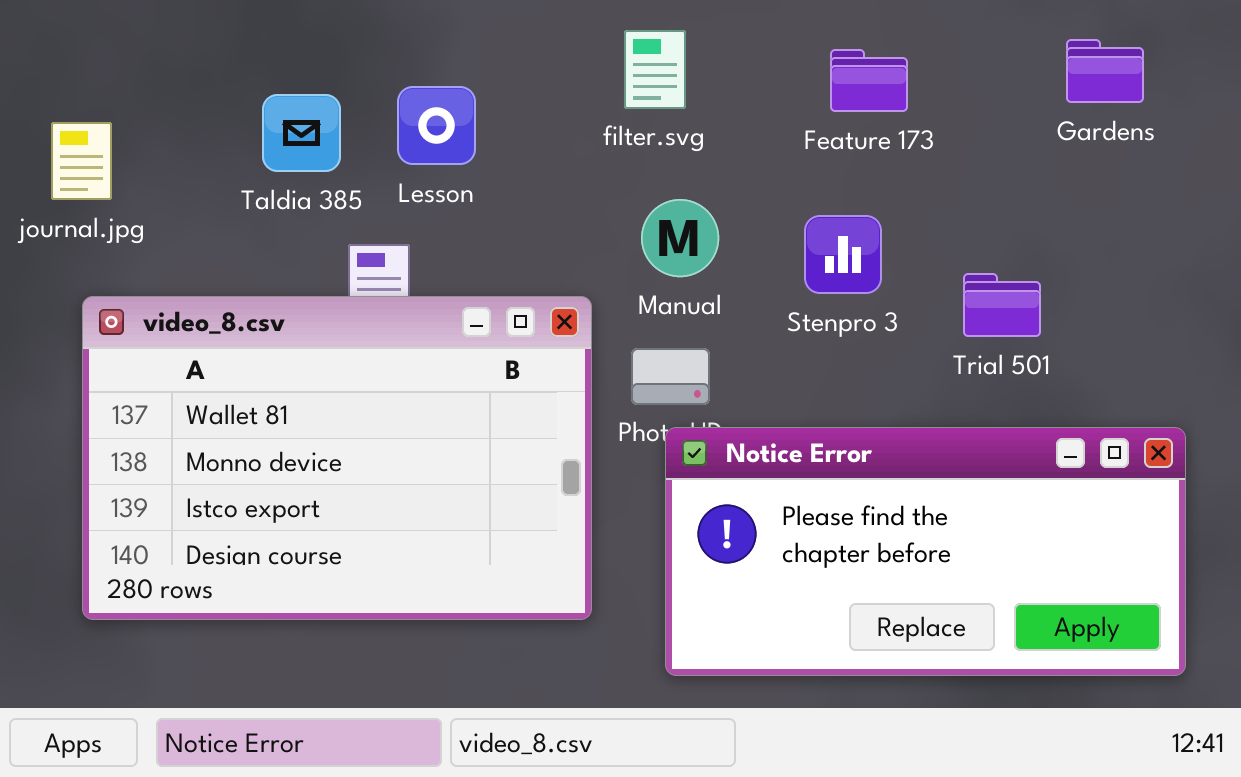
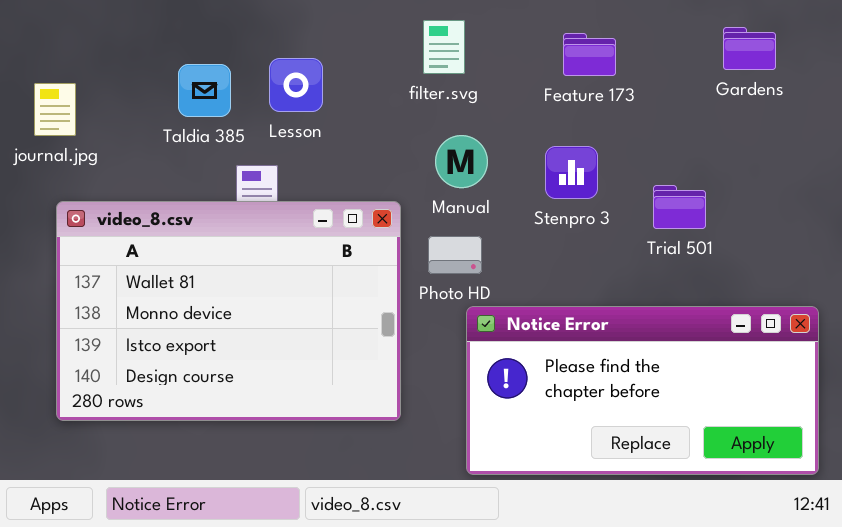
Notice Error: [665,427,1186,676] -> [466,306,819,475], moved

